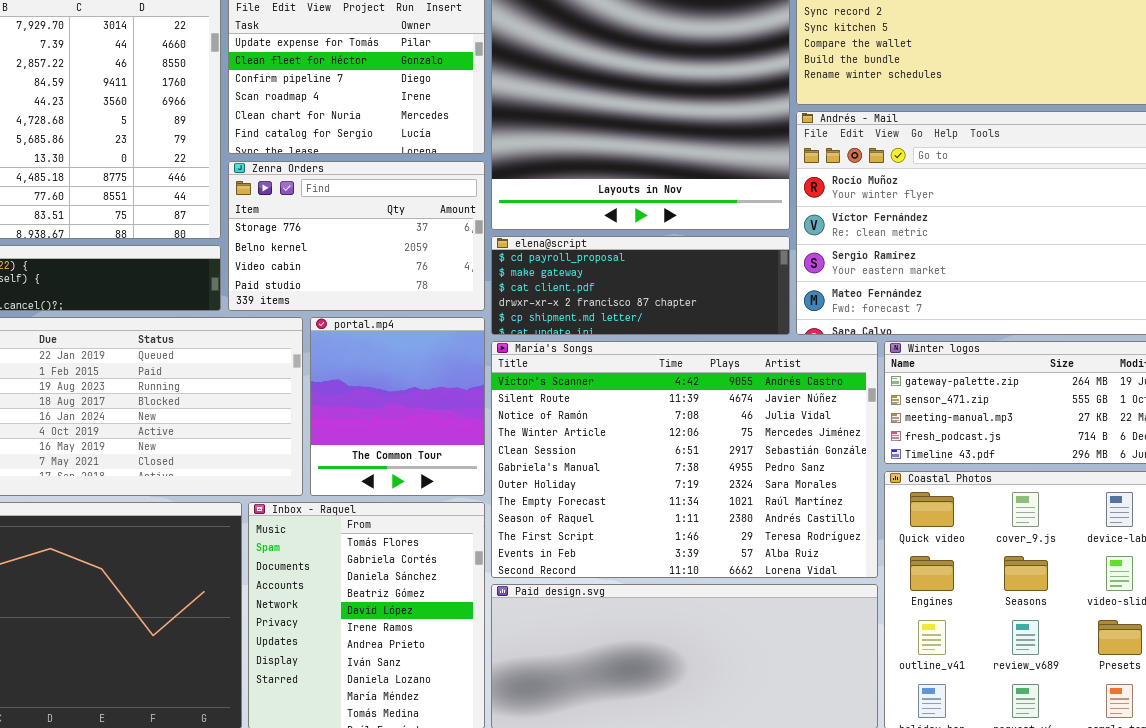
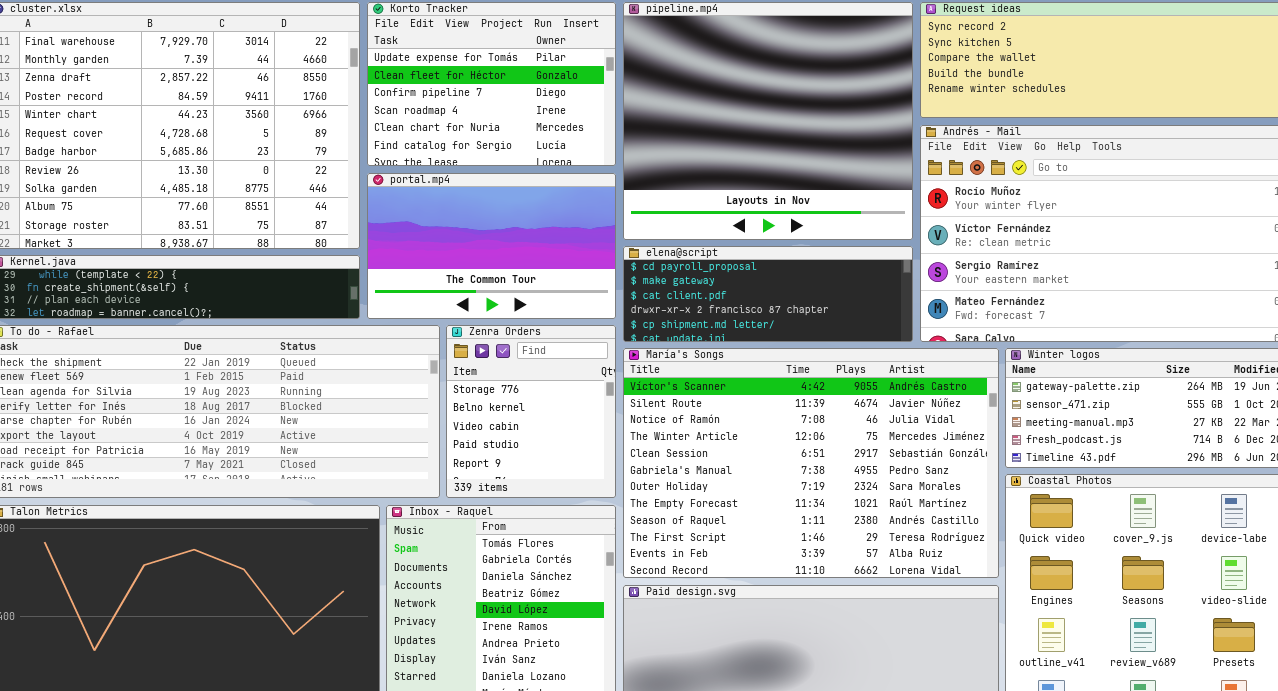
Zenra Orders: [228,161,485,311] -> [446,325,616,498], moved, resized
portal.mp4: [310,317,485,496] -> [367,173,616,319], moved, resized

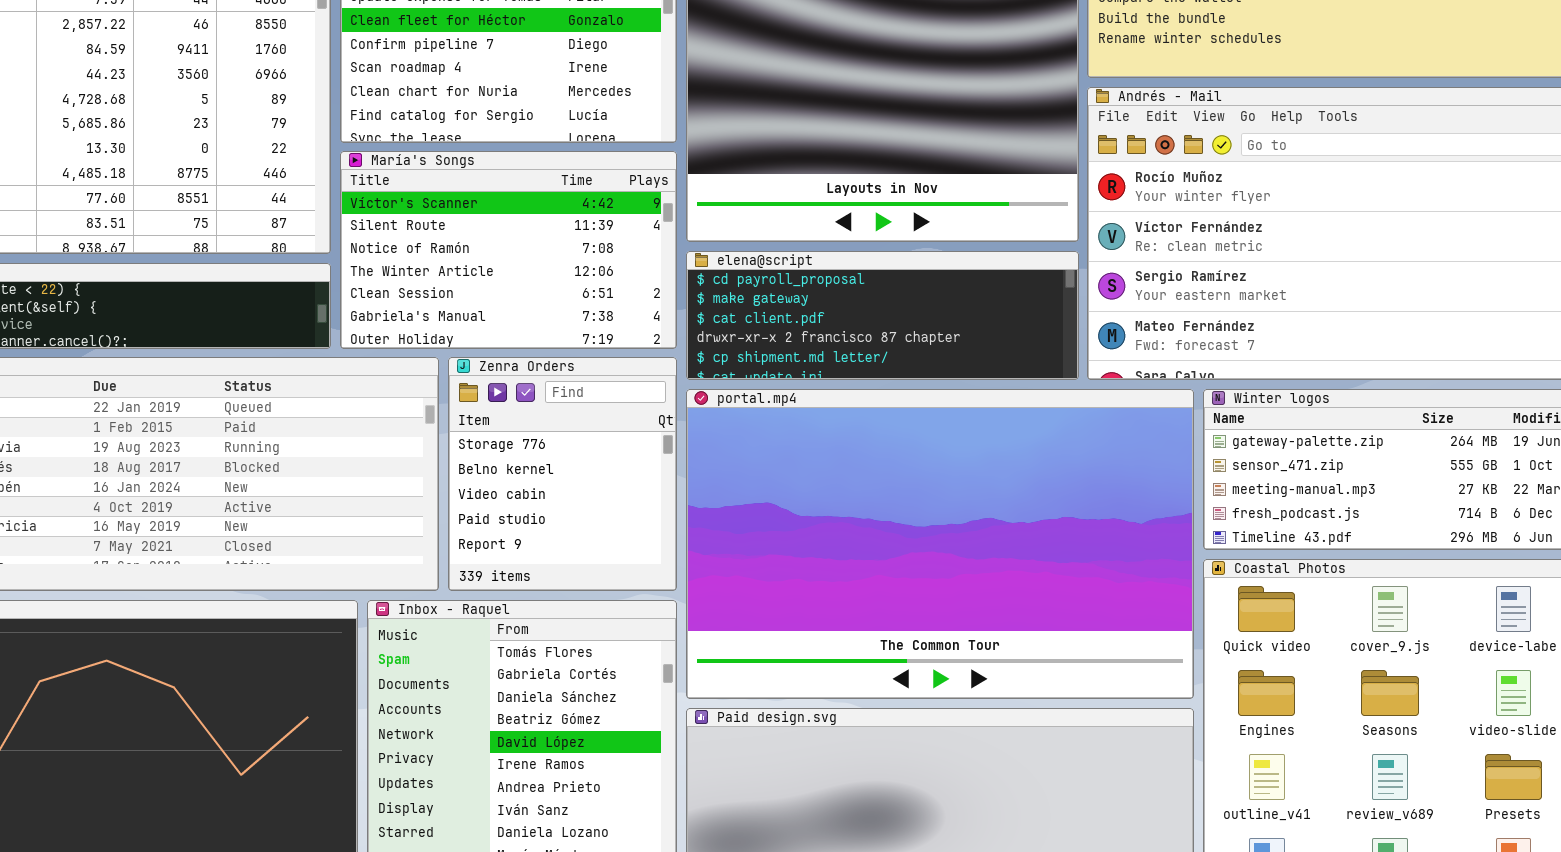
portal.mp4: [367,173,616,319] -> [686,389,1194,699], moved, resized
María's Songs: [623,348,999,578] -> [340,151,677,349], moved, resized

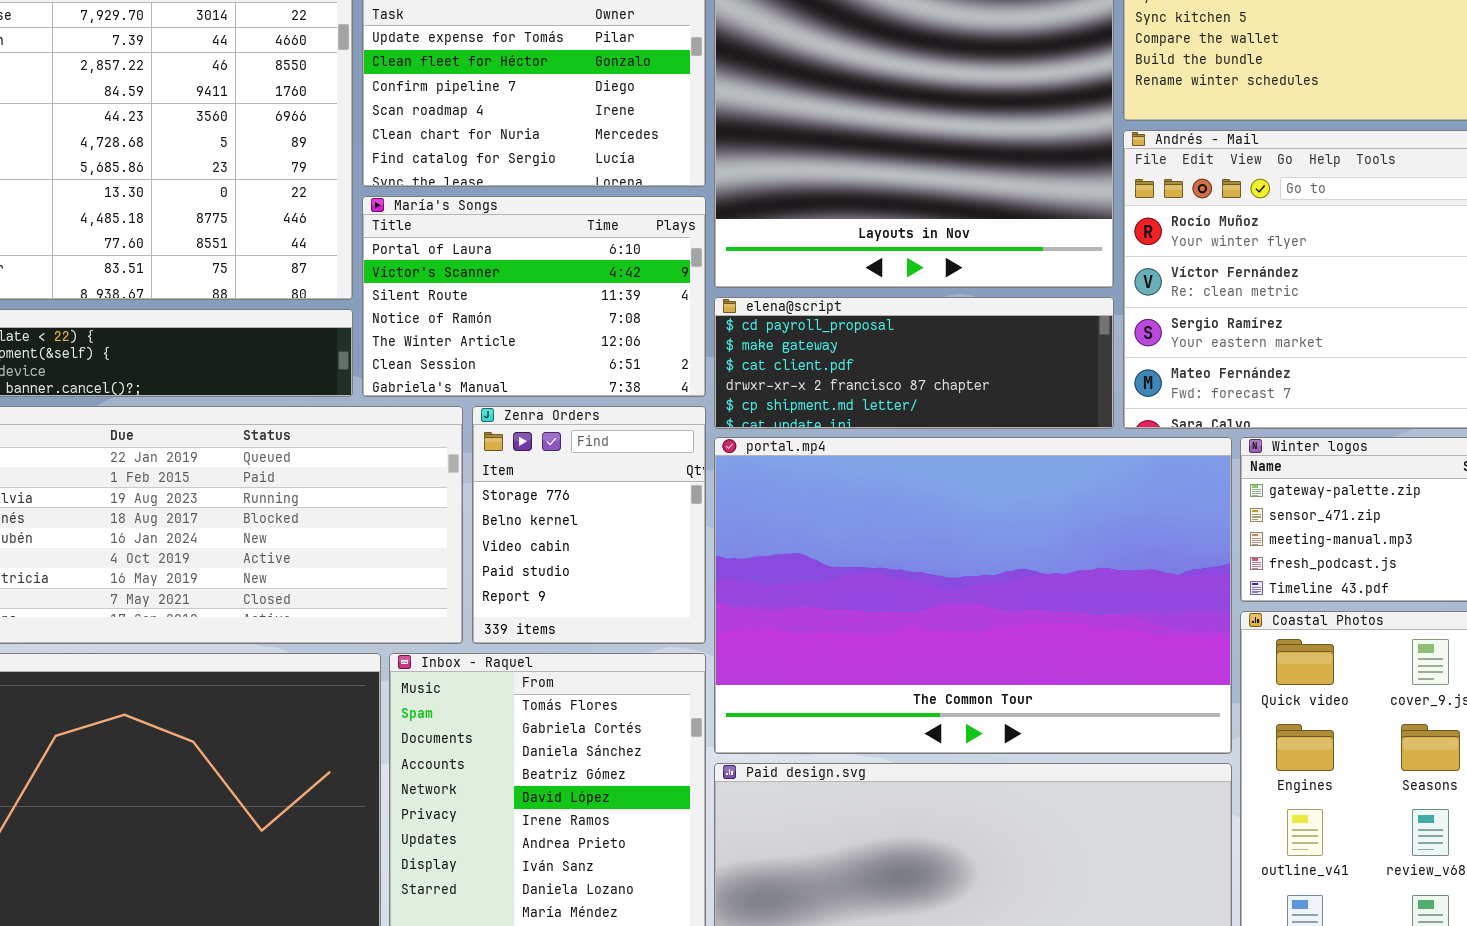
María's Songs: [340,151,677,349] -> [362,196,706,397], scrolled up 1 row

